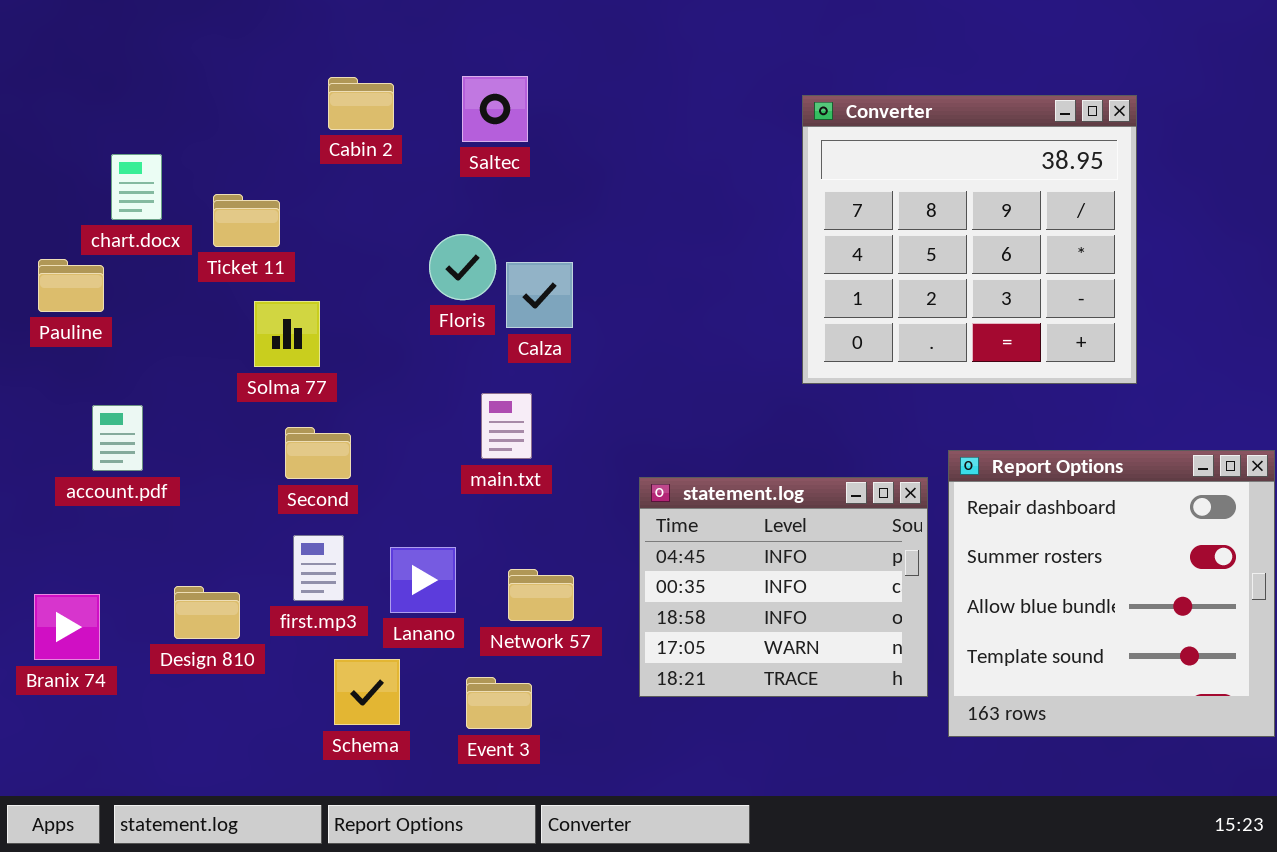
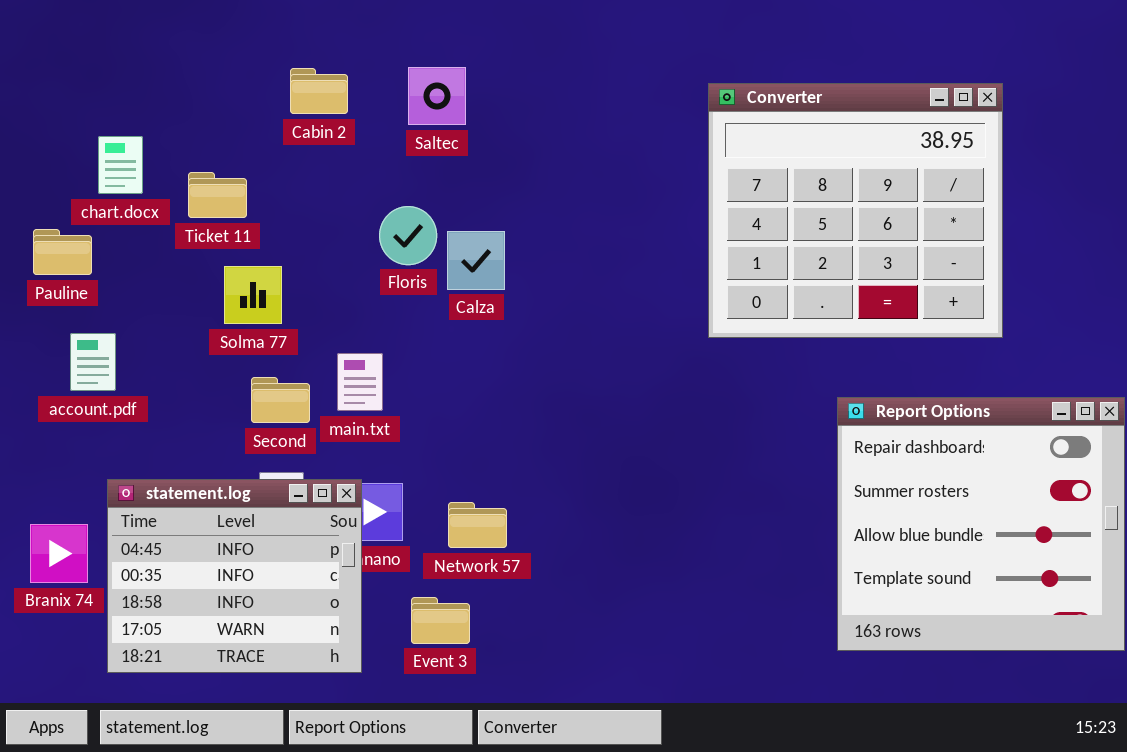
main.txt: [481,393,532,459] -> [337,353,383,411], moved
account.pdf: [92,405,143,471] -> [70,333,116,391], moved
statement.log: [639,477,928,697] -> [107,479,362,673], moved

